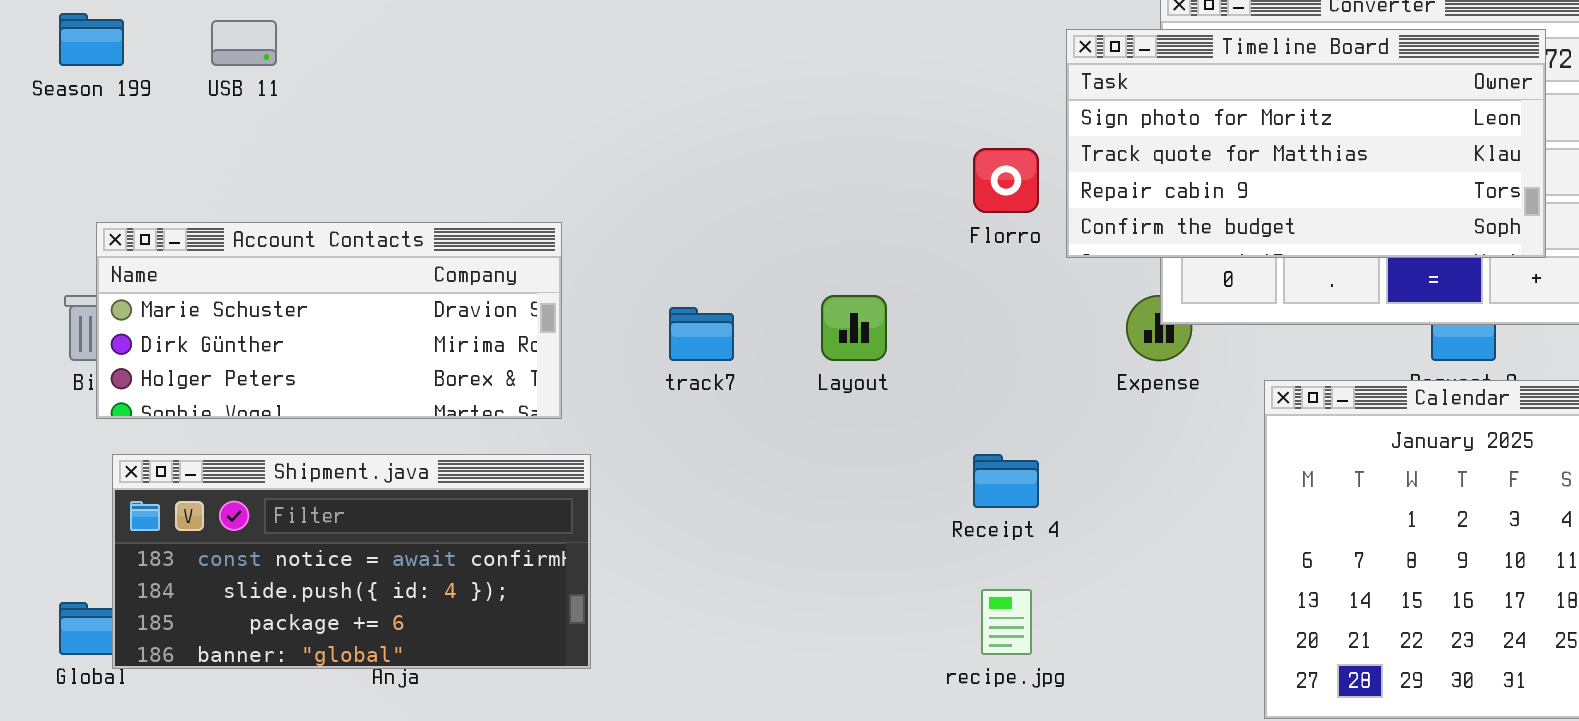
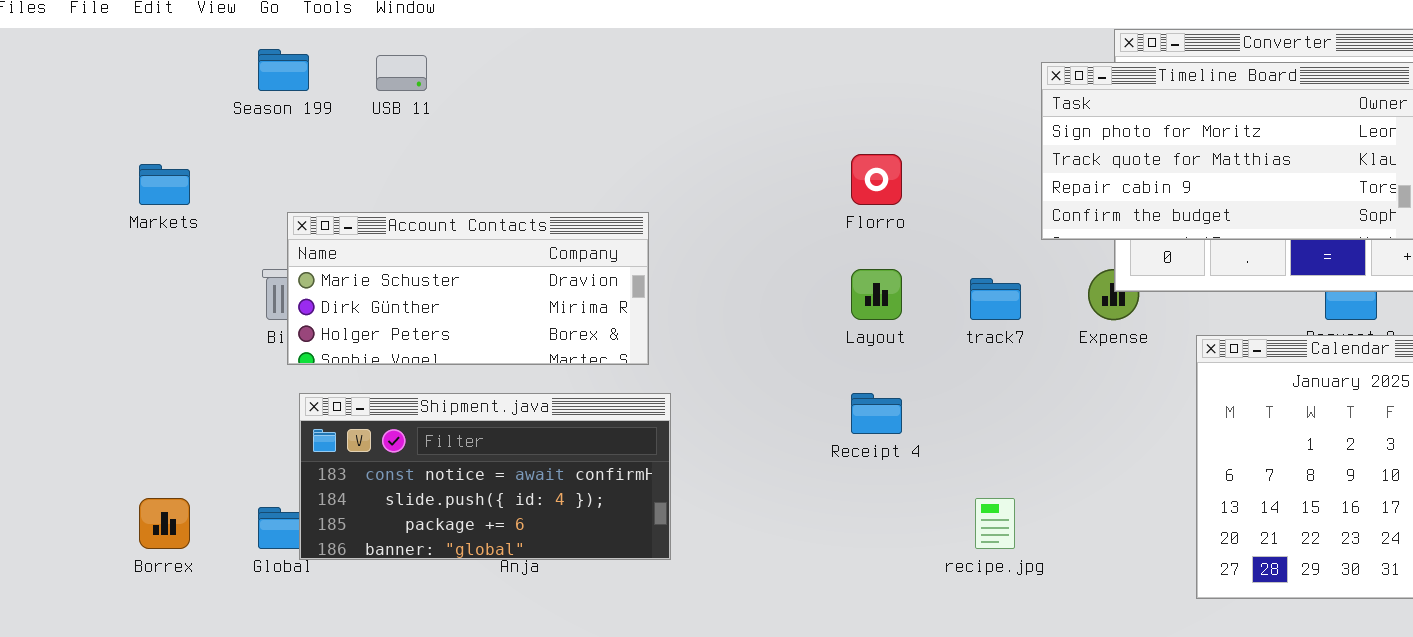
Florro: [973,148,1039,213] -> [851,154,902,205], moved
track7: [669,307,734,361] -> [970,278,1021,320], moved
Receipt 4: [973,454,1039,508] -> [851,393,902,434], moved

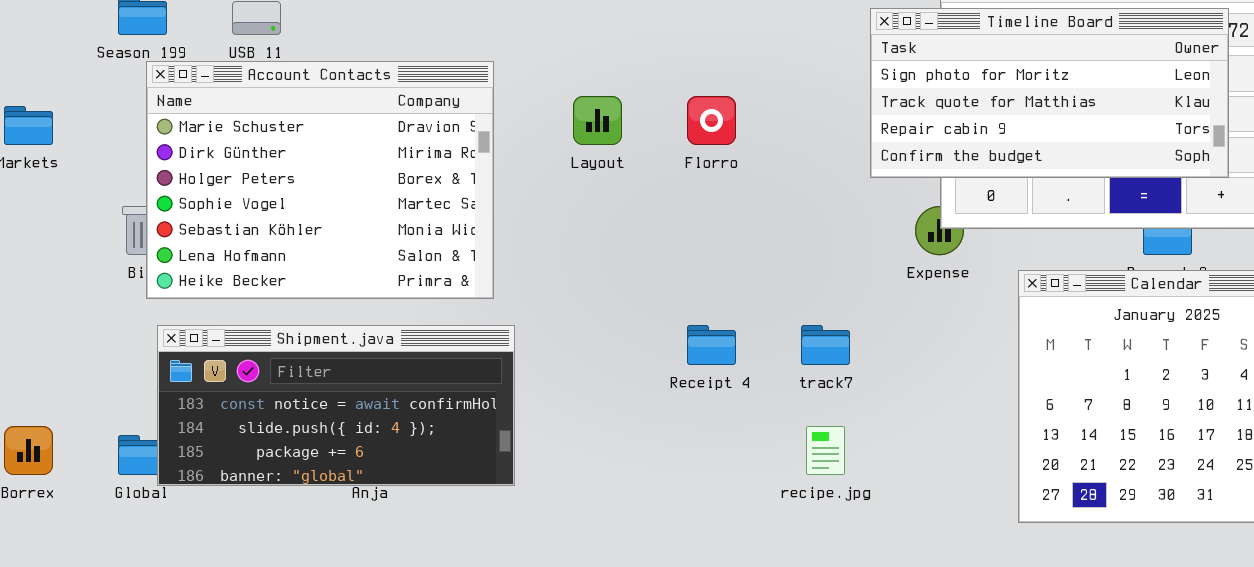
Account Contacts: [287,212,649,365] -> [146,61,494,299], resized
Layout: [851,269,902,320] -> [573,96,622,145], moved
track7: [970,278,1021,320] -> [801,325,850,365], moved

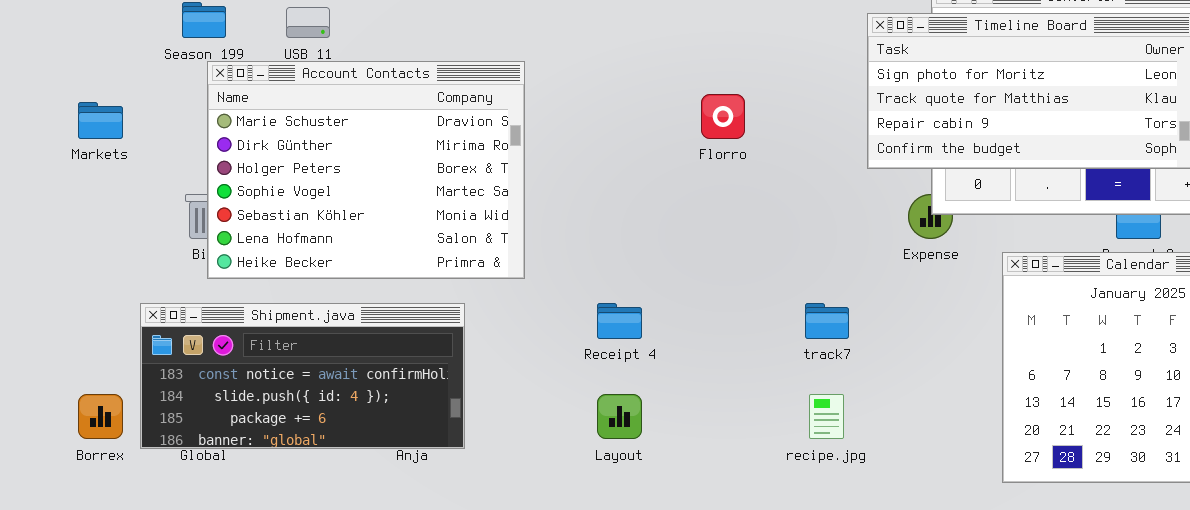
Layout: [573,96,622,145] -> [597,394,642,439], moved
Shipment.java: [157,325,515,486] -> [140,303,465,449], moved
Receipt 4: [687,325,736,365] -> [597,303,642,339], moved

